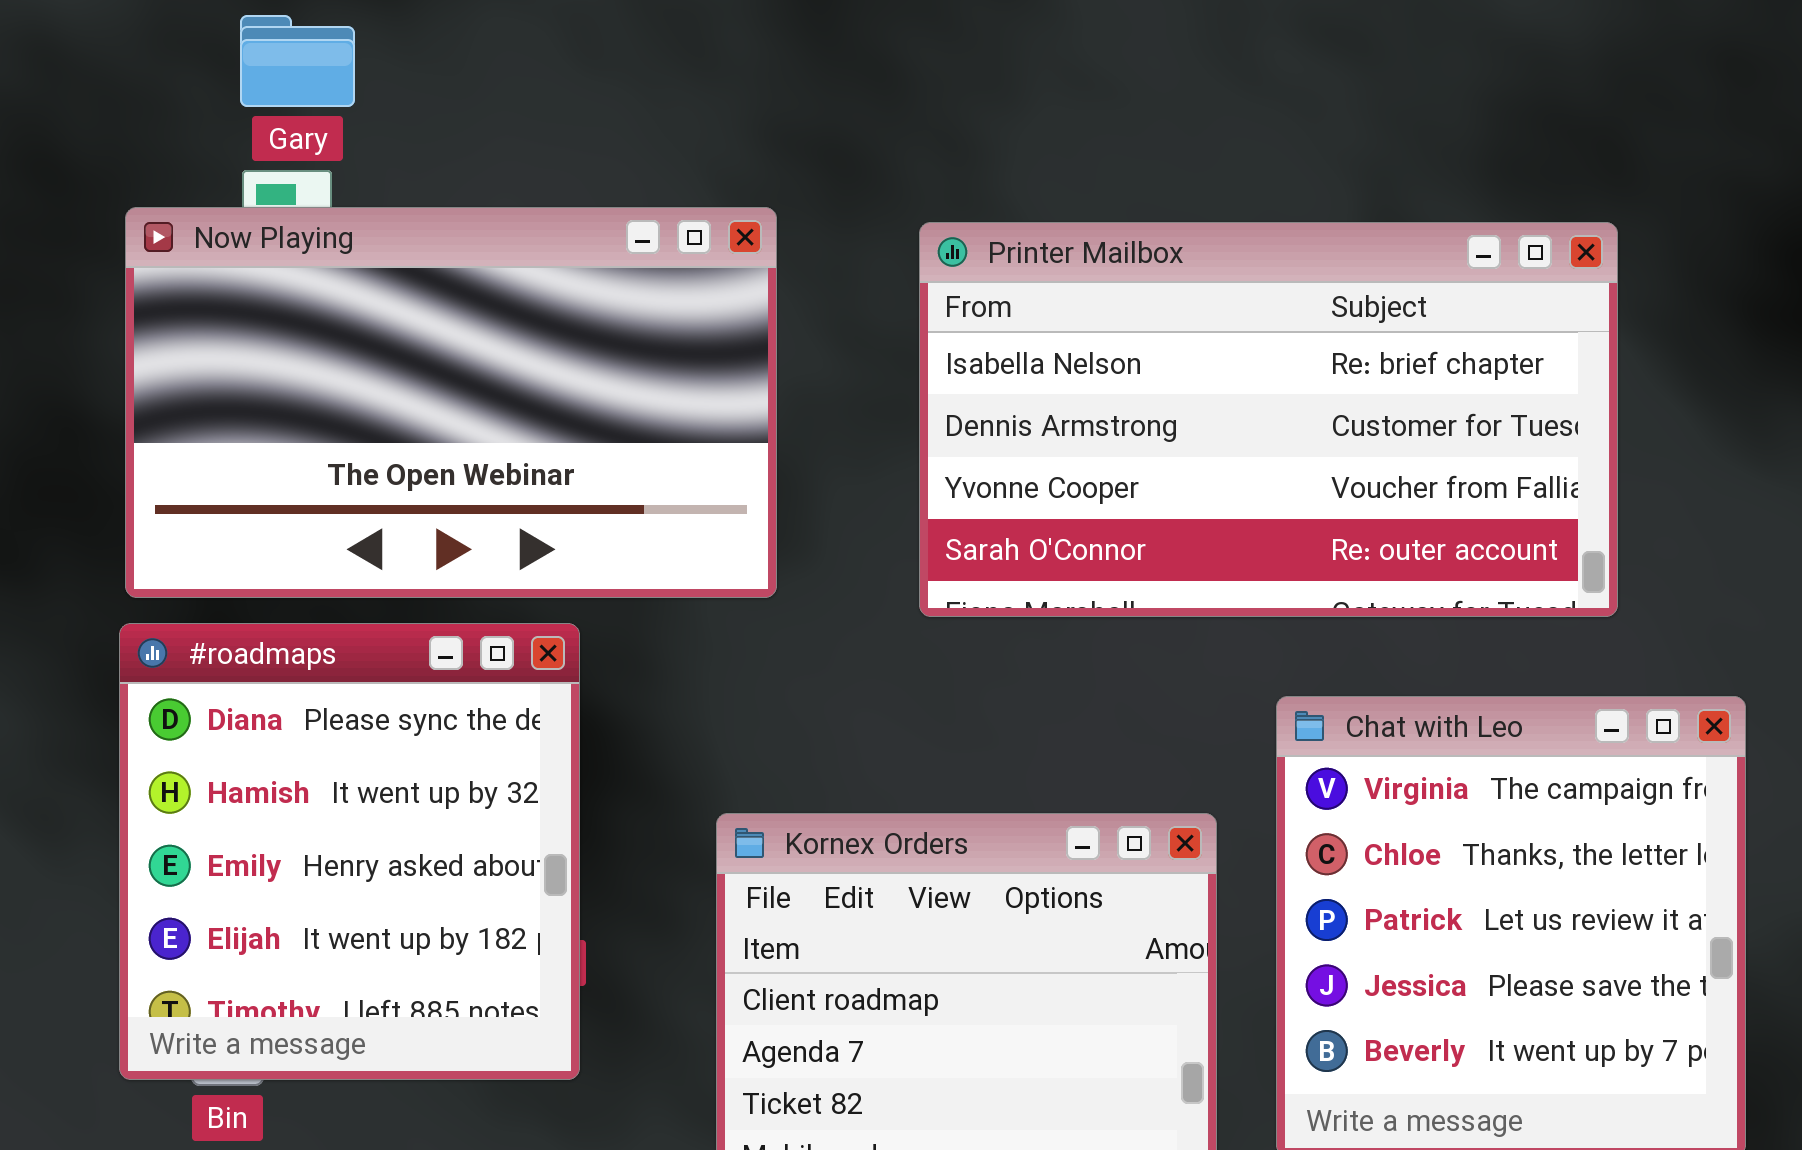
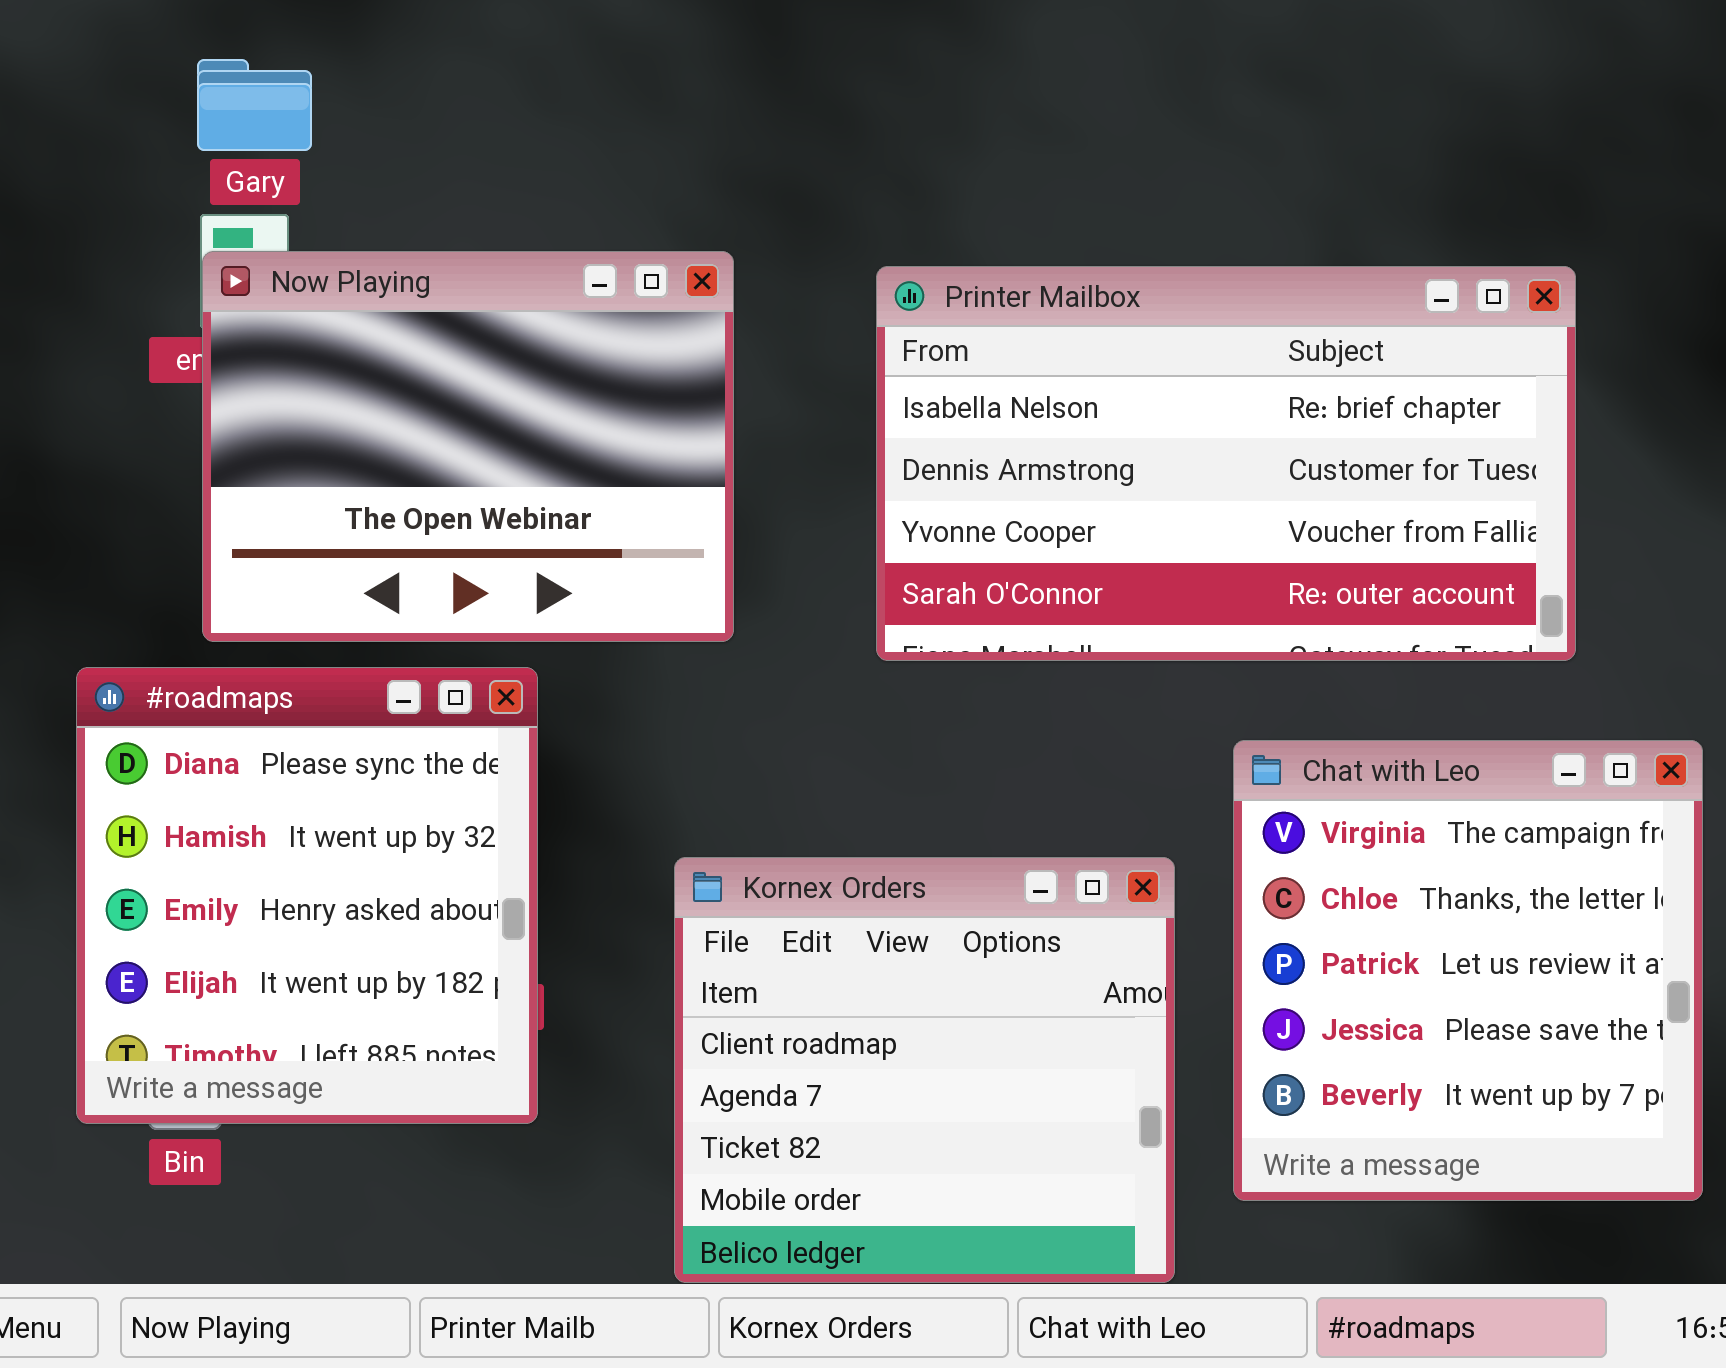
Now Playing: [125,207,777,598] -> [202,251,734,642], resized

